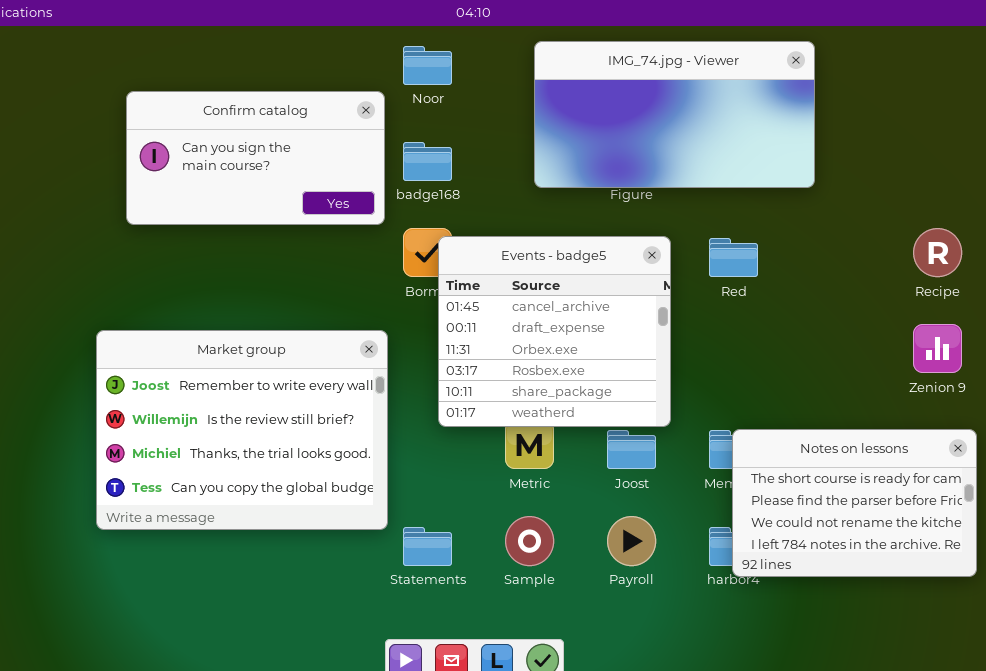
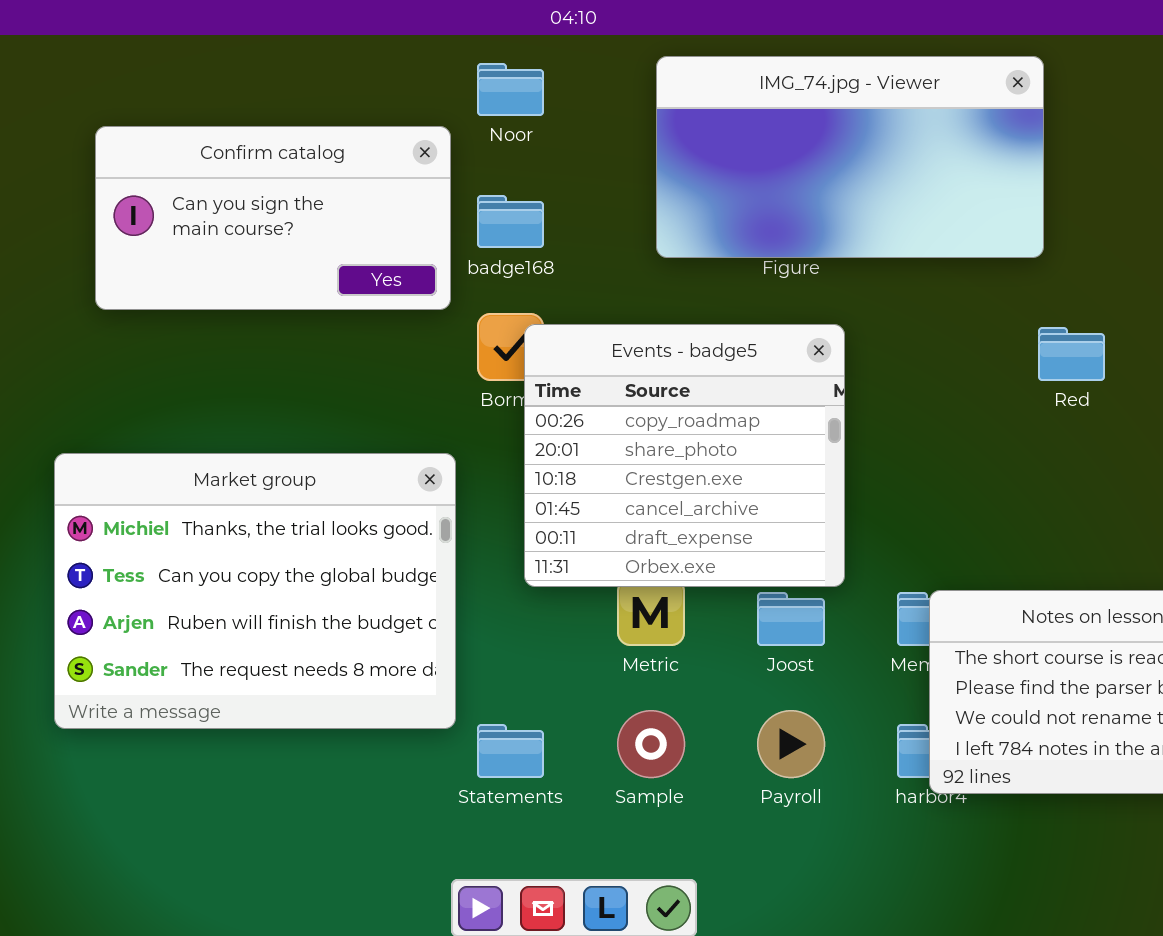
Events - badge5: [438,236,671,427] -> [524,324,845,587], scrolled up 3 rows
Red: [709,238,758,277] -> [1038,327,1105,381], moved
Market group: [96,330,388,530] -> [54,453,456,729], scrolled down 2 rows

